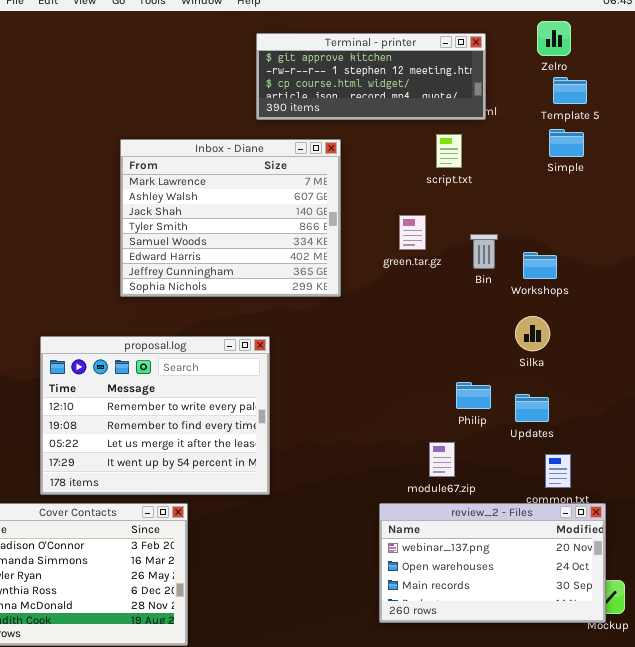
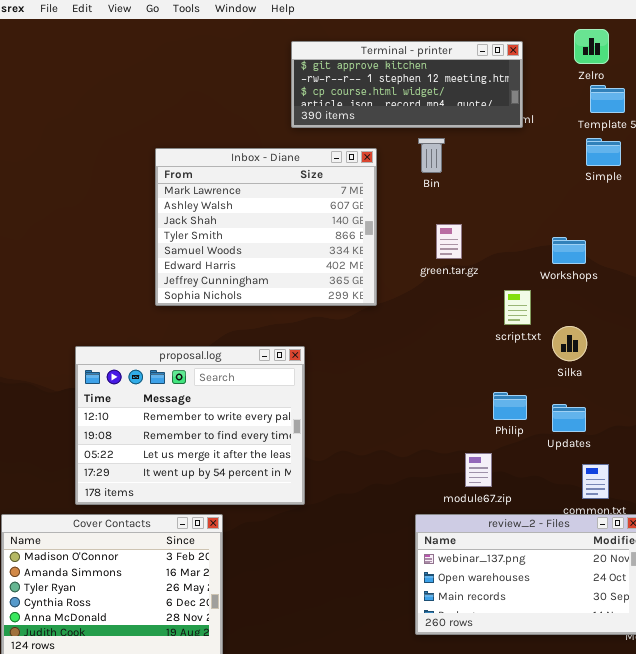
script.txt: [436,134,462,168] -> [504,290,531,325], moved
Bin: [470,234,498,269] -> [418,138,445,173], moved
Workshops: [523,252,557,279] -> [552,237,586,264], moved

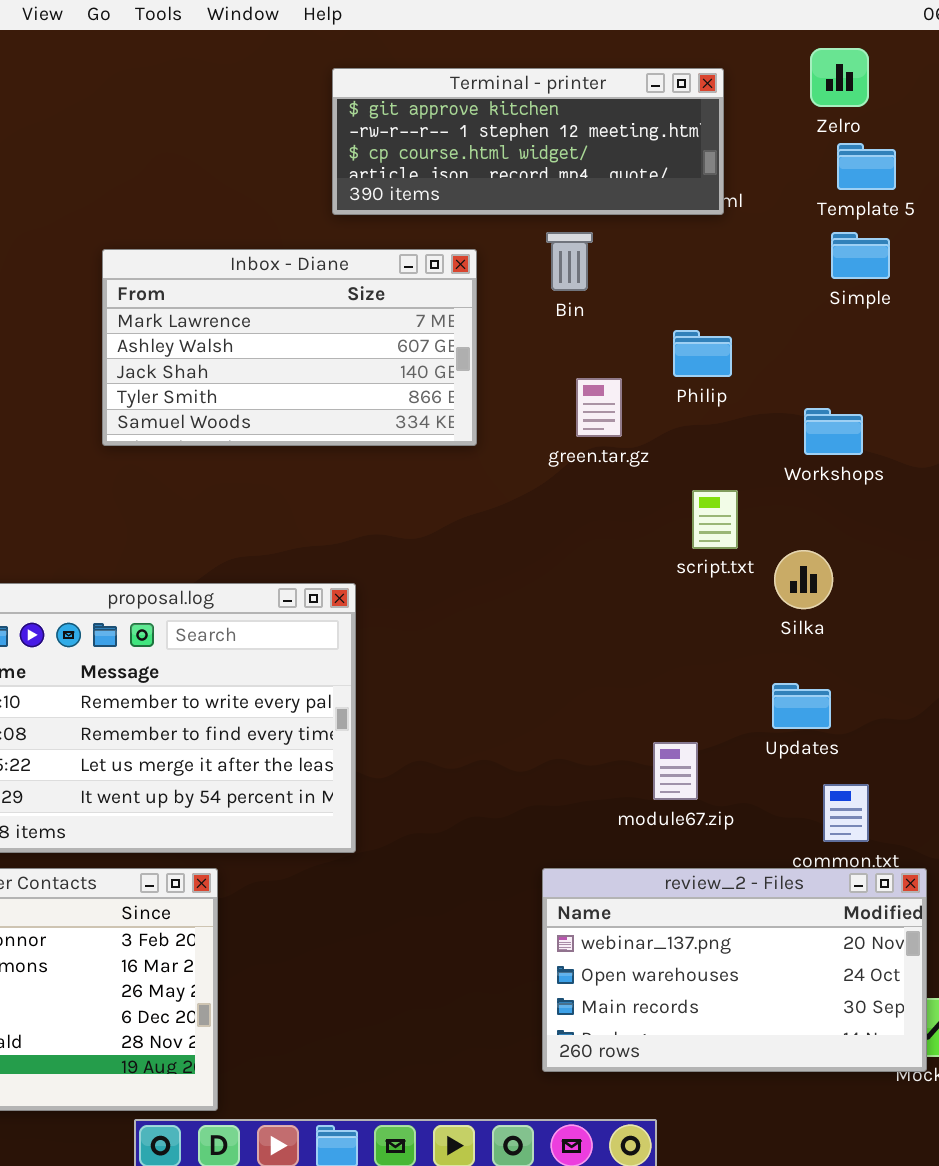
Inbox - Diane: [155,148,377,306] -> [102,249,477,446], resized
Workshops: [552,237,586,264] -> [804,408,863,455], moved
Philip: [493,392,527,420] -> [673,330,732,377], moved
module67.zip: [465,453,492,487] -> [653,742,698,800], moved

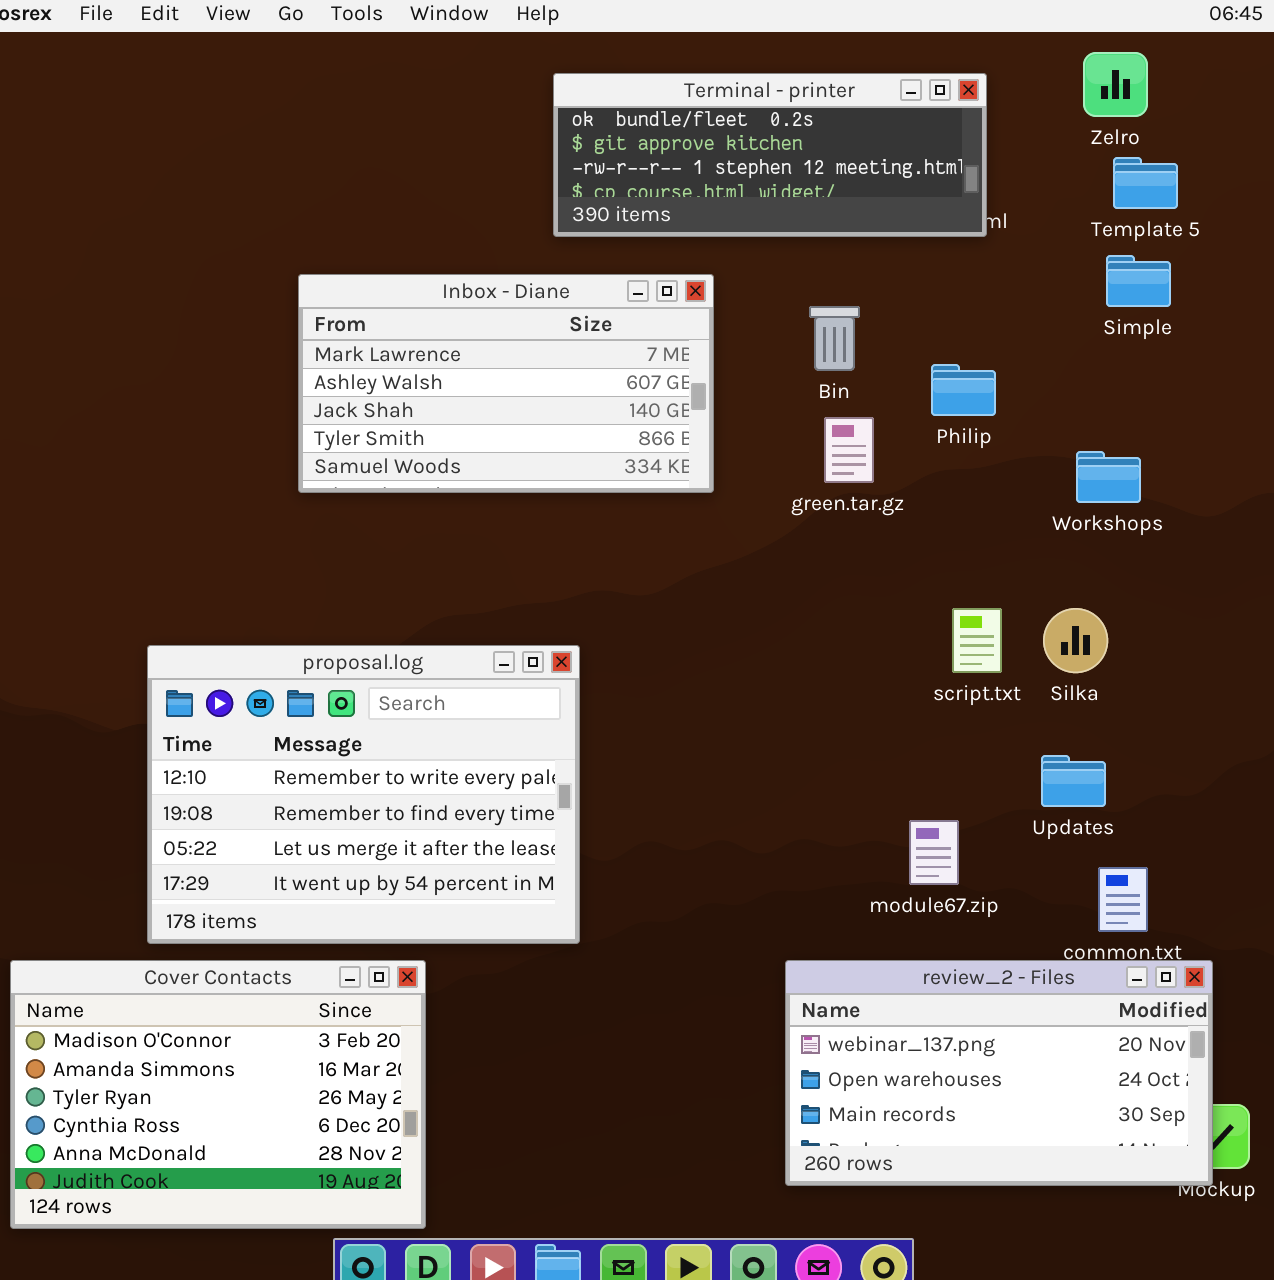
Terminal - printer: [332,68,724,215] -> [553,73,987,237], scrolled up 1 row
Bin: [546,232,593,291] -> [809,306,860,371], moved
script.txt: [692,490,738,549] -> [952,608,1002,673], moved

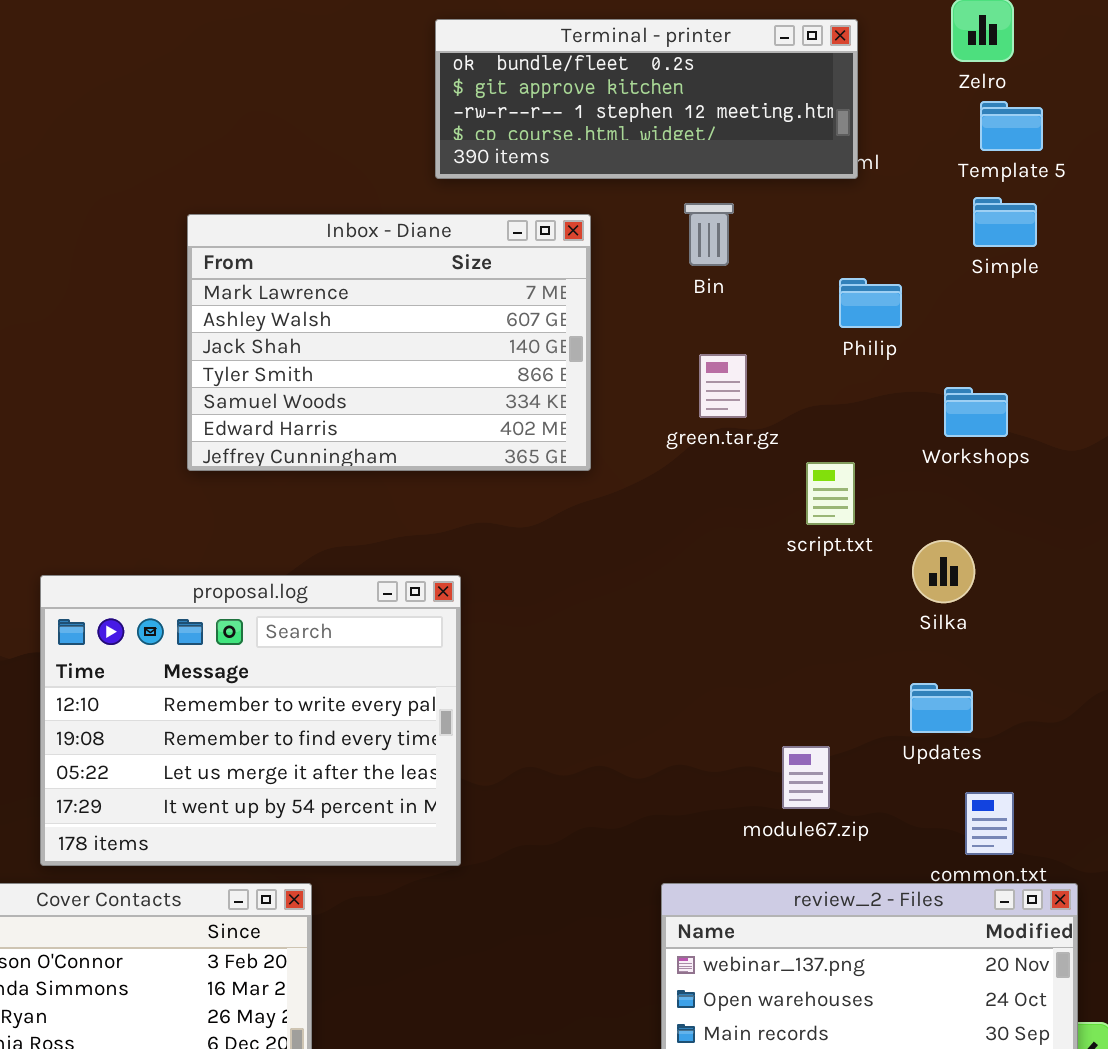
Inbox - Diane: [298,274,714,493] -> [187,214,591,471], resized
Bin: [809,306,860,371] -> [684,203,734,266], moved
Philip: [931,364,996,416] -> [839,278,902,328], moved
script.txt: [952,608,1002,673] -> [806,462,855,525], moved

